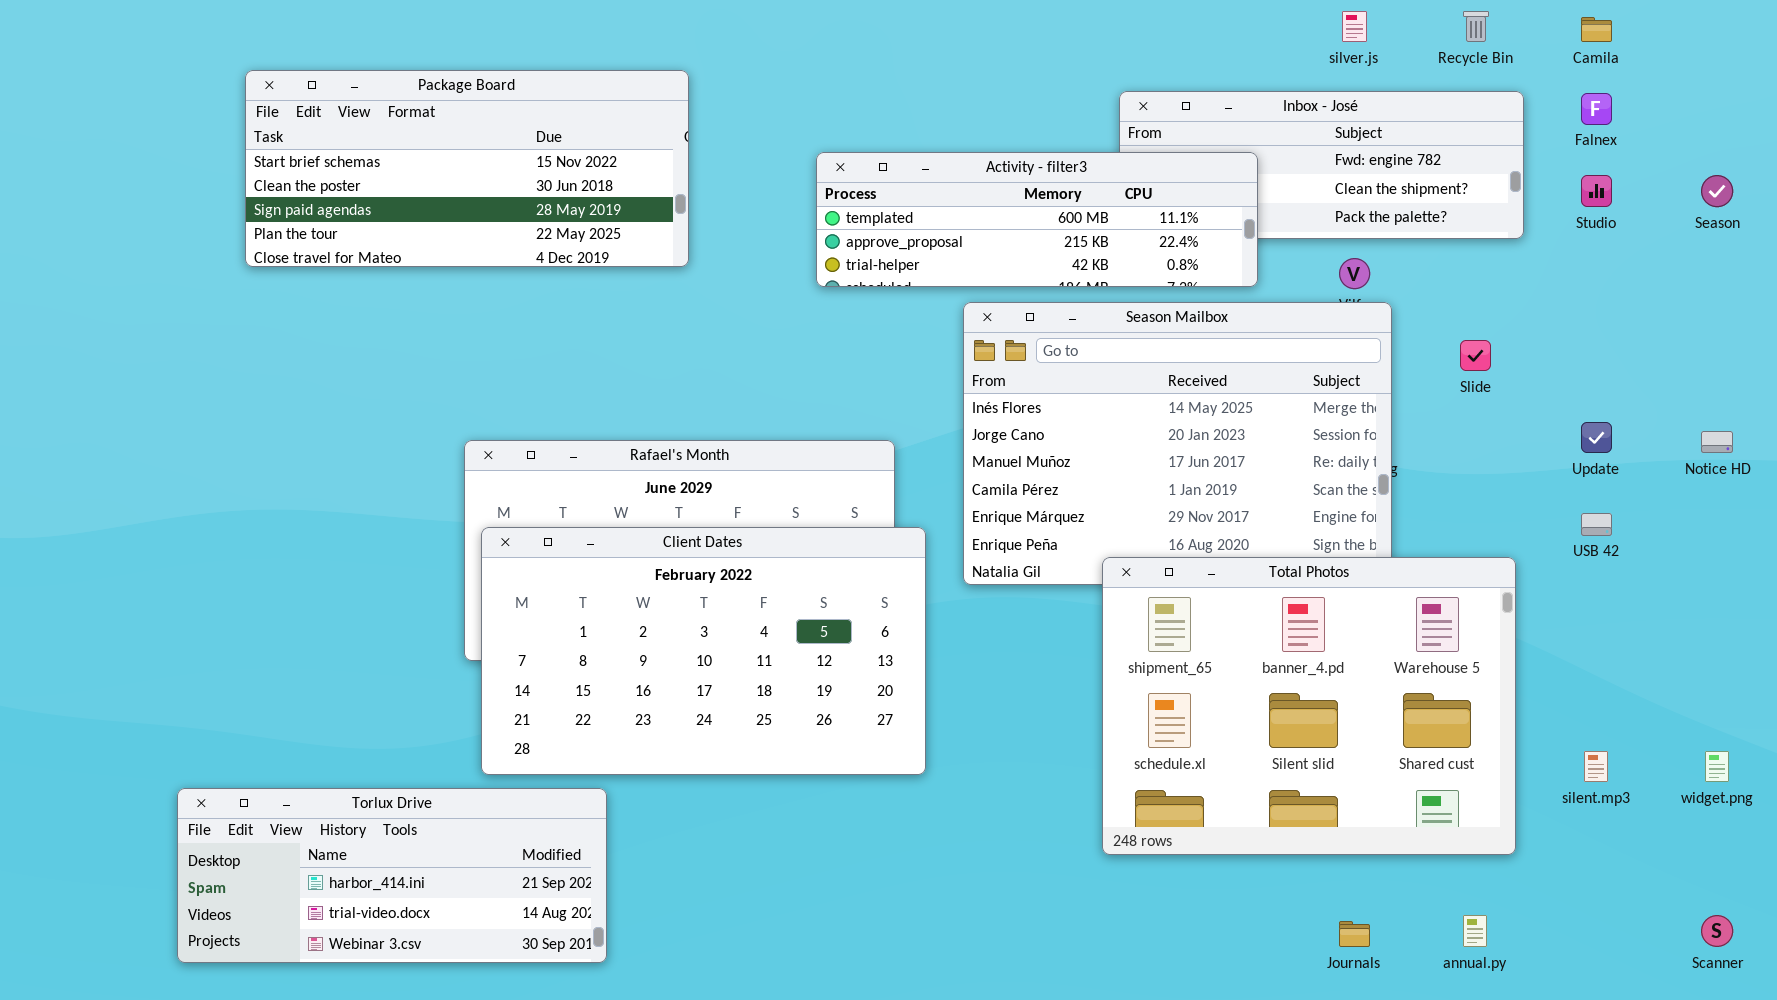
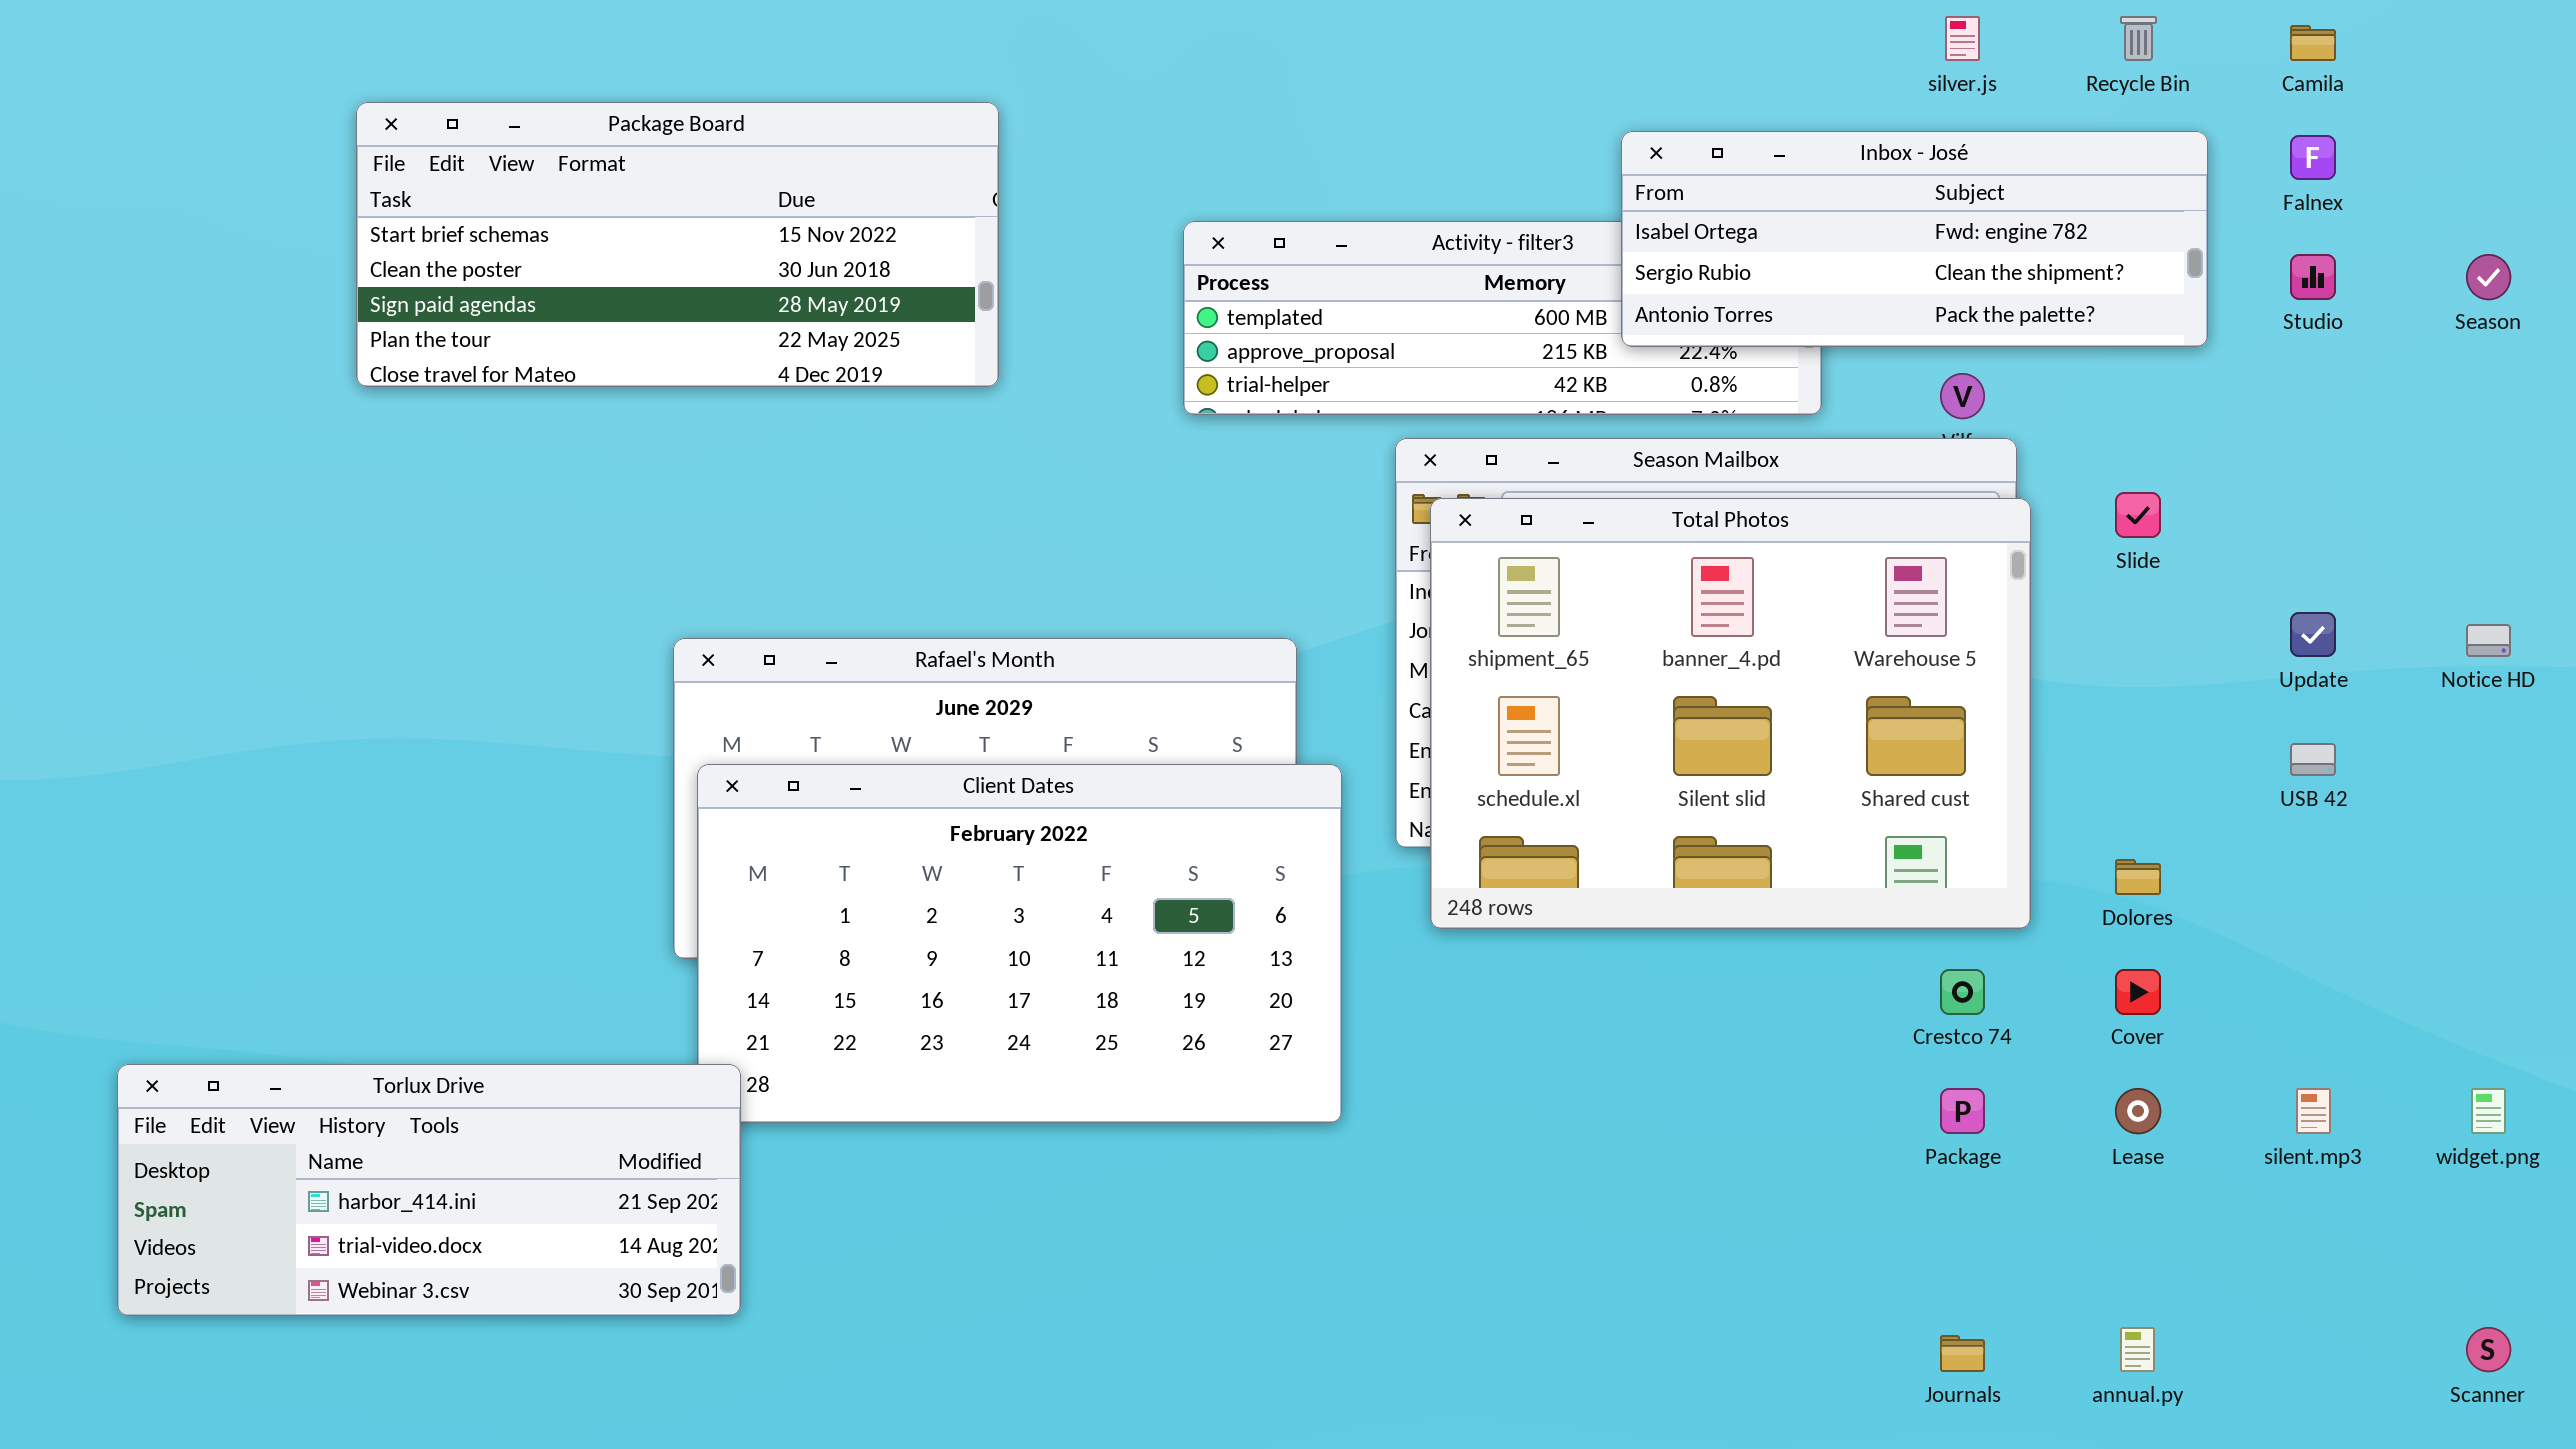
Inbox - José: [1119,91,1524,239] -> [1621,131,2208,347], raised
Total Photos: [1102,557,1516,855] -> [1430,498,2031,929], moved
Torlux Drive: [177,788,607,963] -> [117,1064,741,1316], moved

